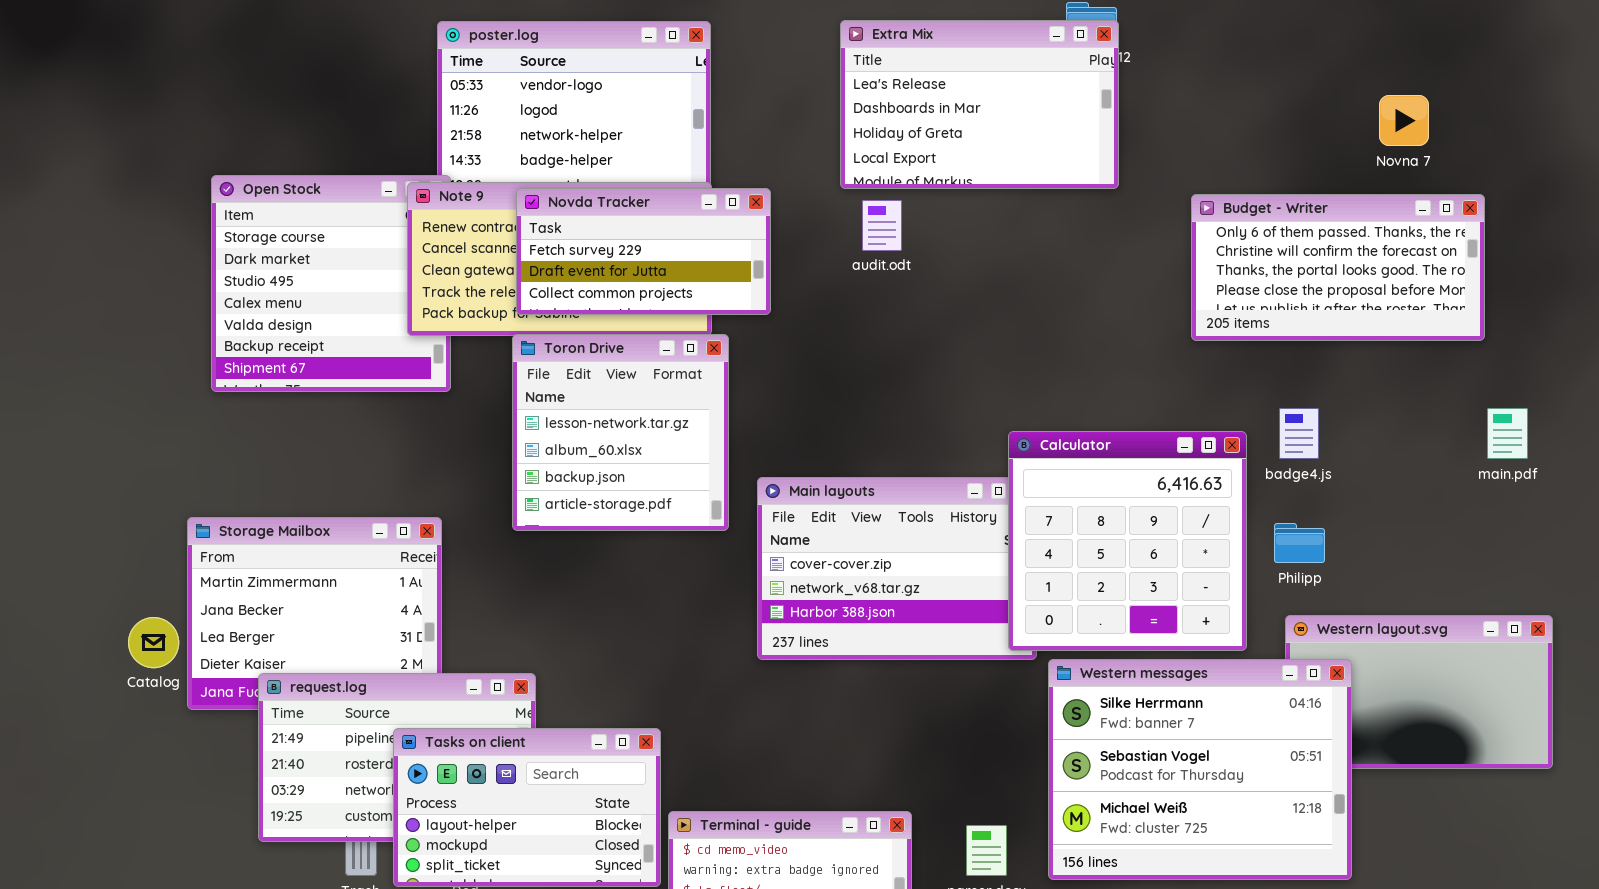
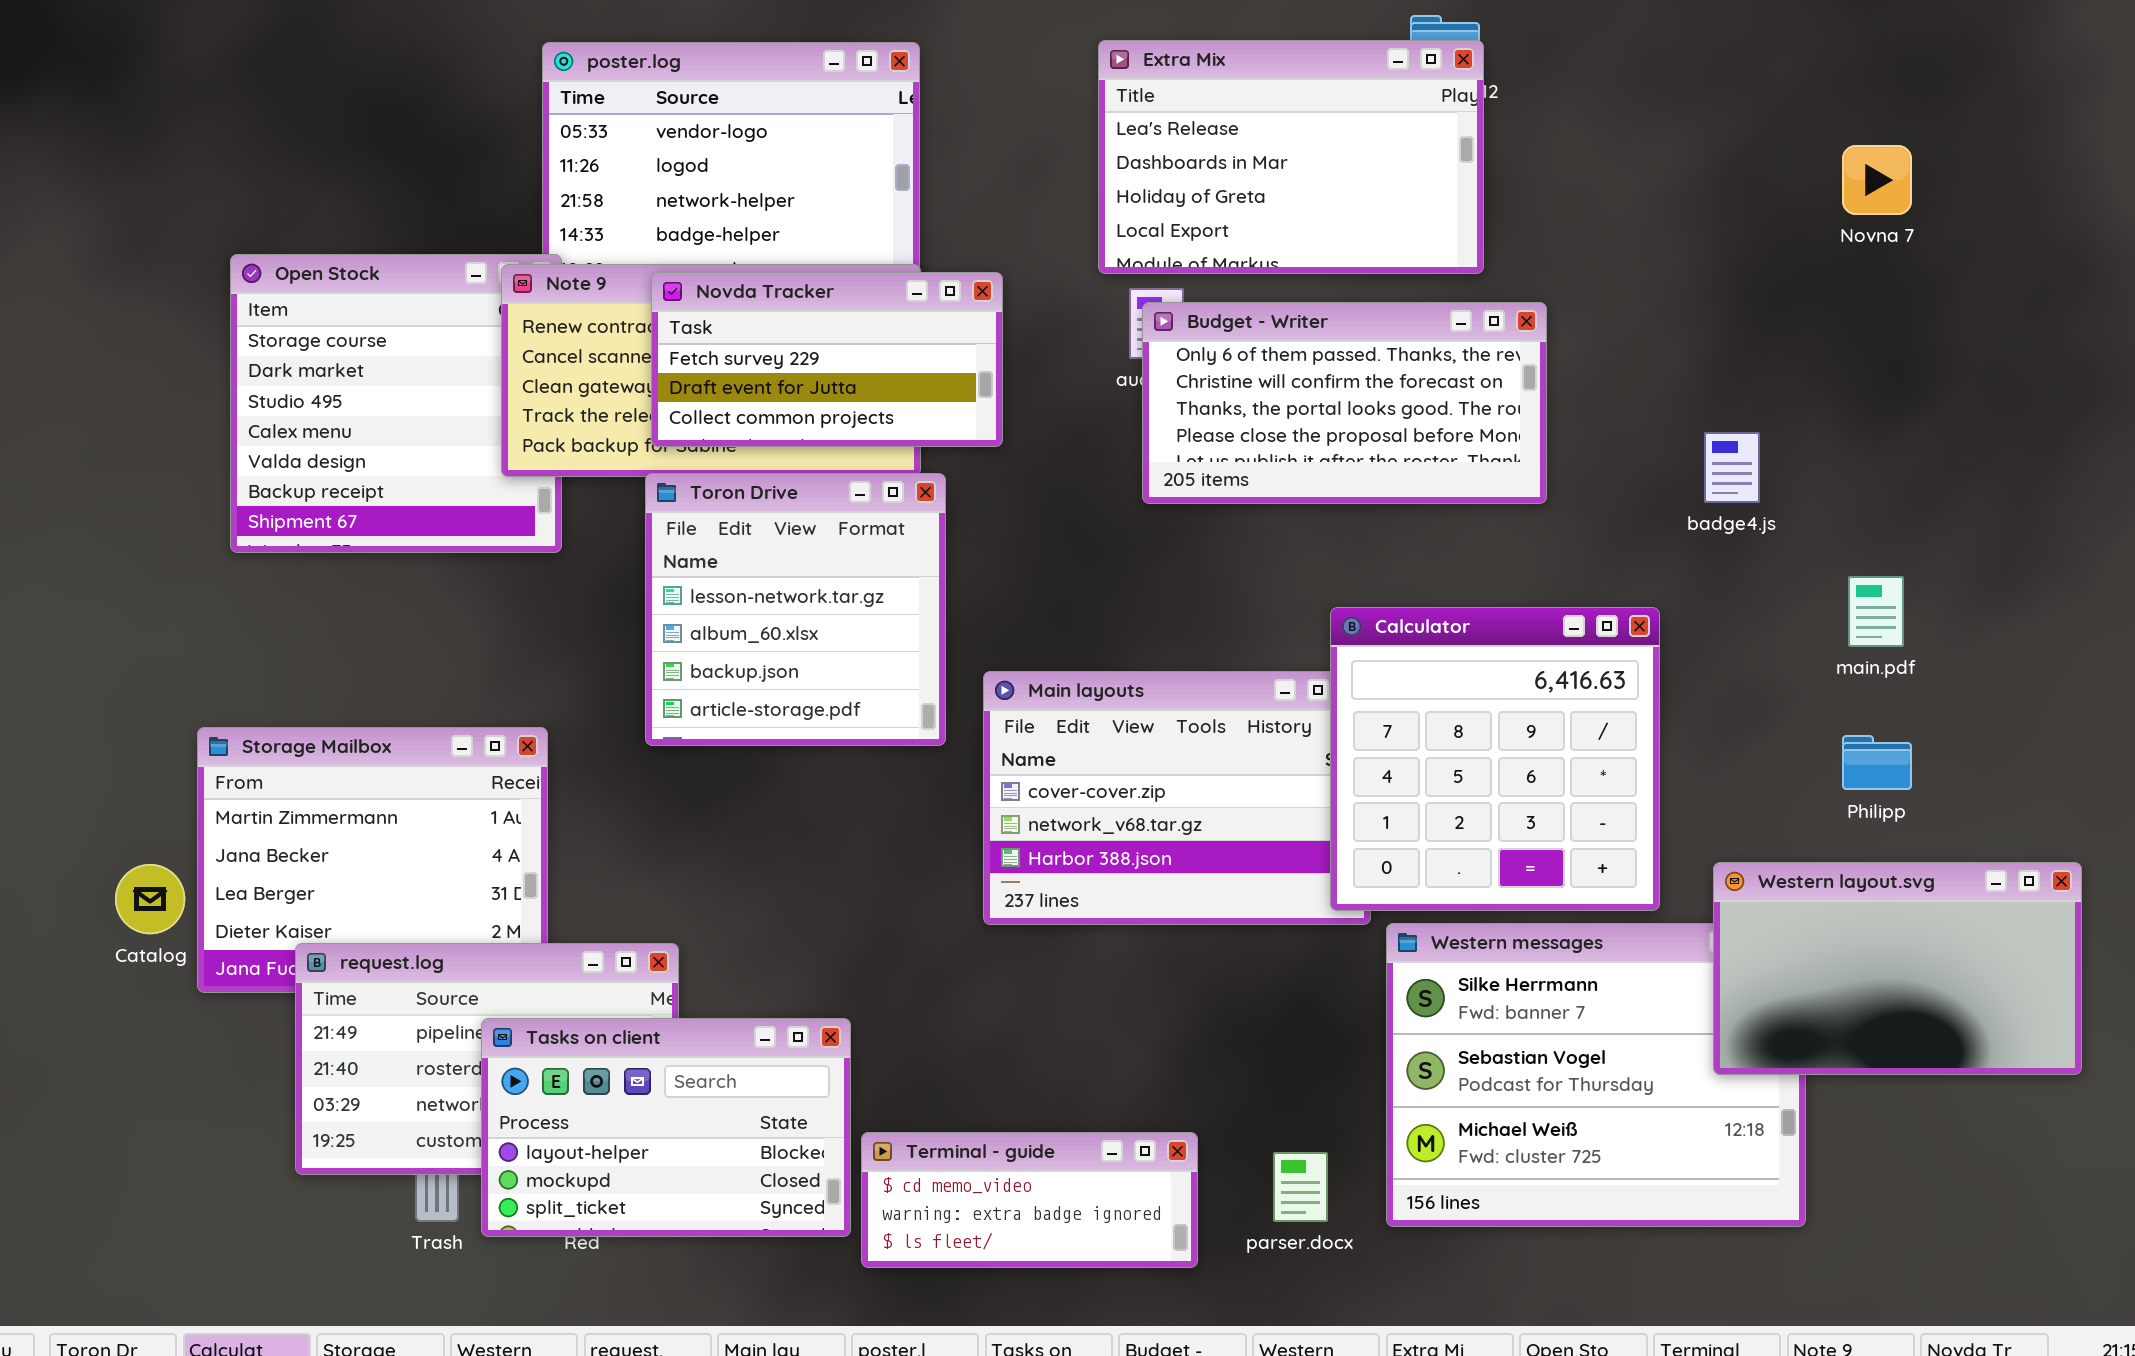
Budget - Writer: [1191,194,1485,341] -> [1142,302,1547,504], moved
badge4.js: [1279,408,1319,459] -> [1704,432,1760,503], moved
main.pdf: [1487,408,1528,459] -> [1848,576,1904,647], moved
Philipp: [1274,523,1325,563] -> [1842,735,1912,790], moved
Western layout.svg: [1285,615,1553,769] -> [1713,862,2082,1075], raised

